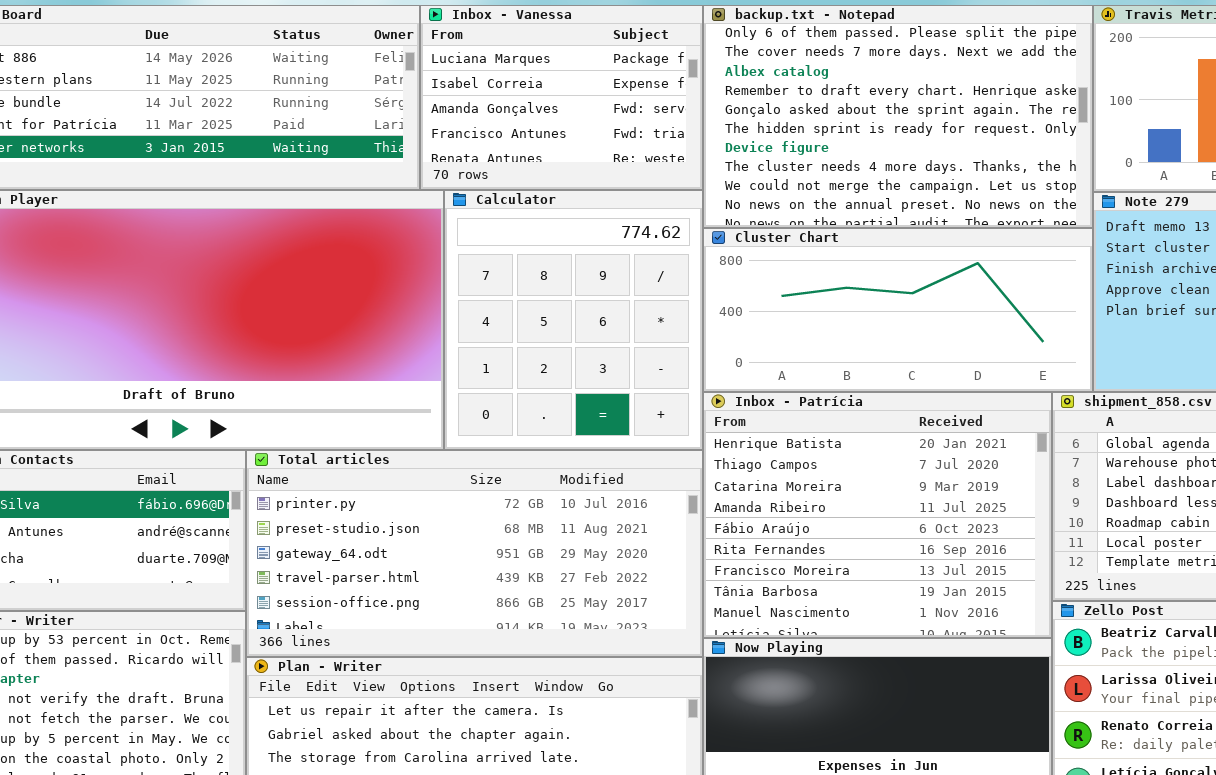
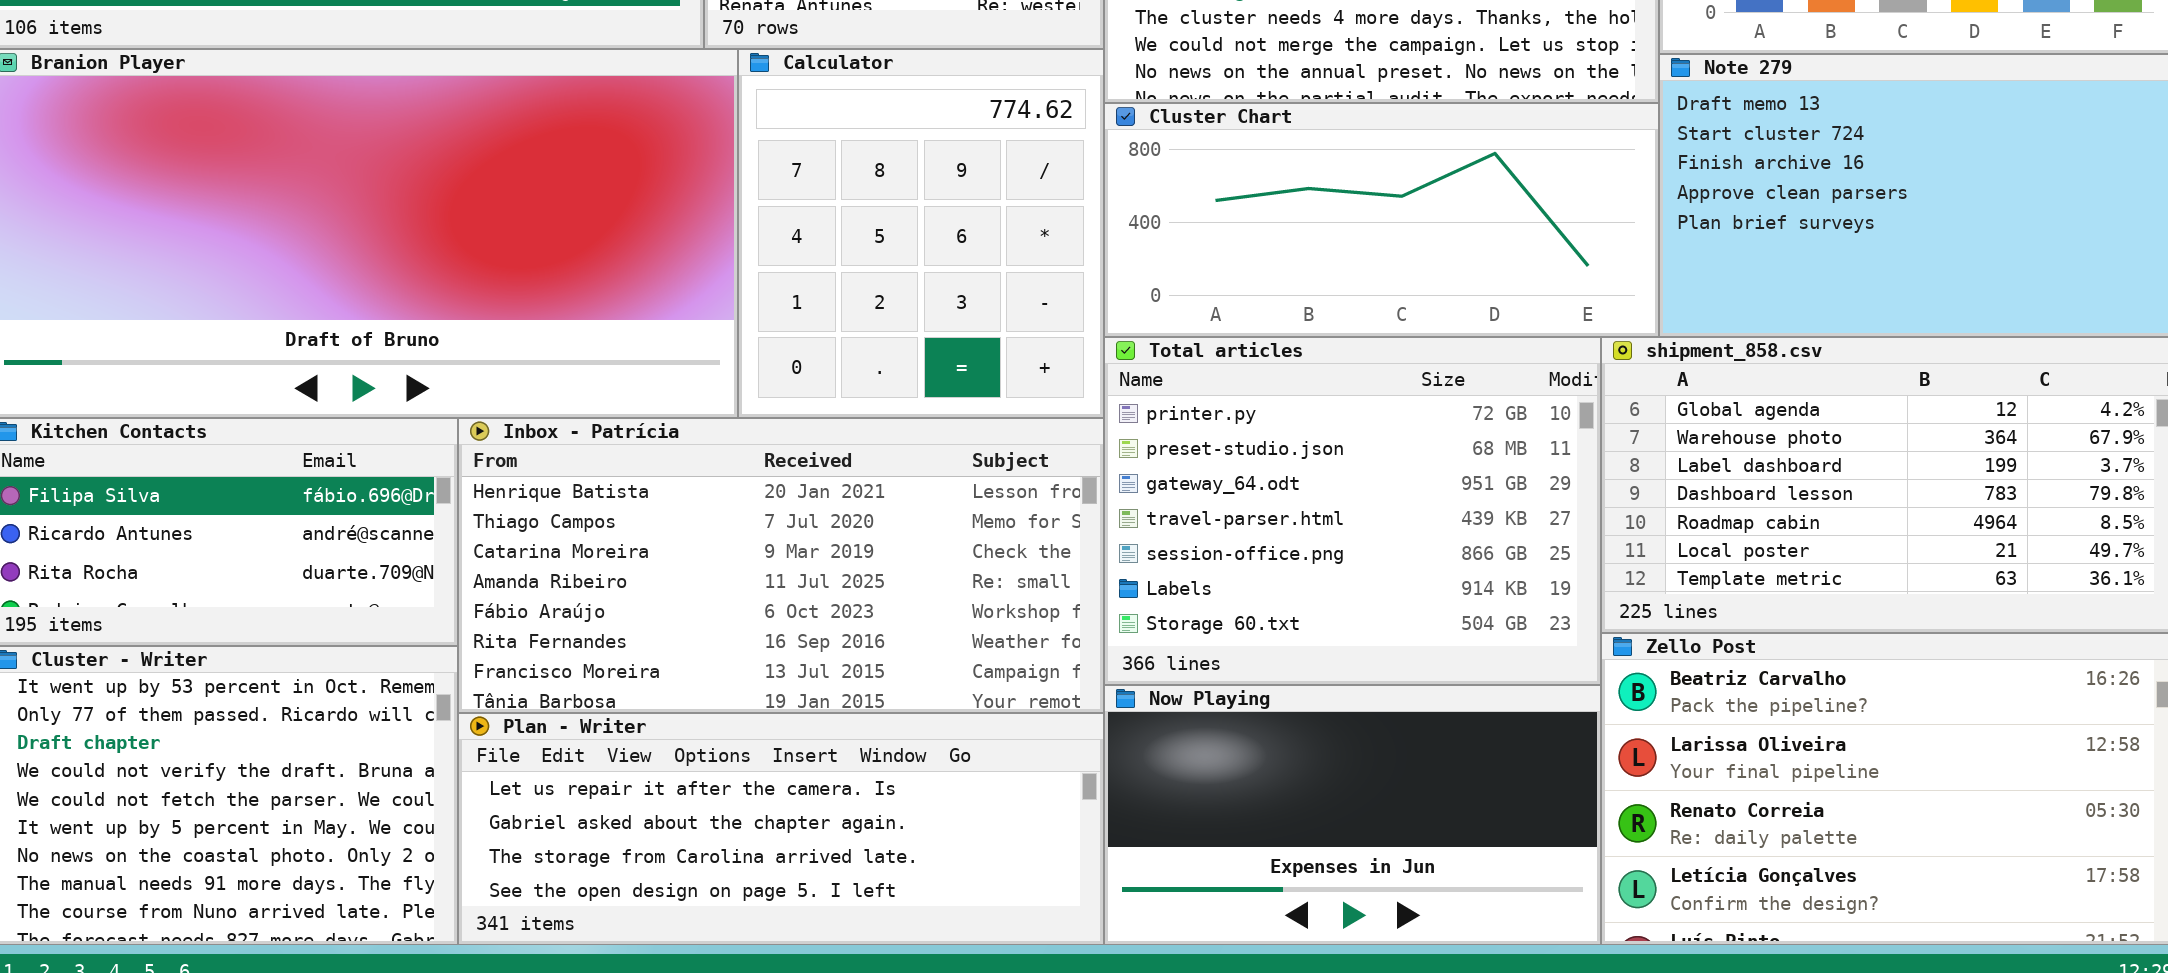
Inbox - Patrícia: [703,392,1052,638] -> [458,418,1104,713], moved, resized
Total articles: [246,450,703,657] -> [1104,337,1601,685], moved, resized

